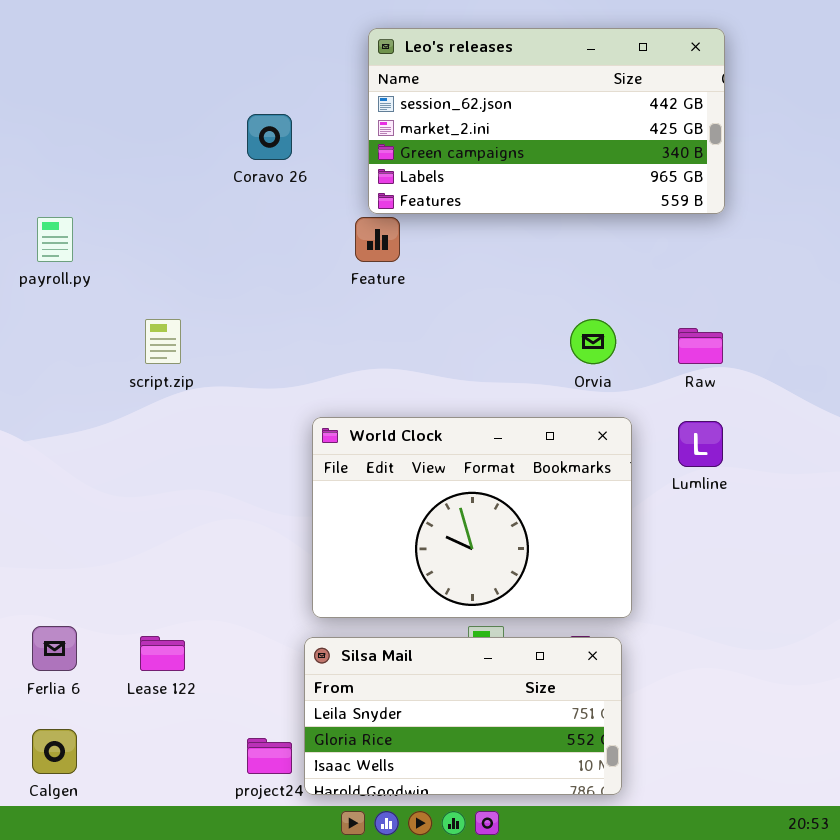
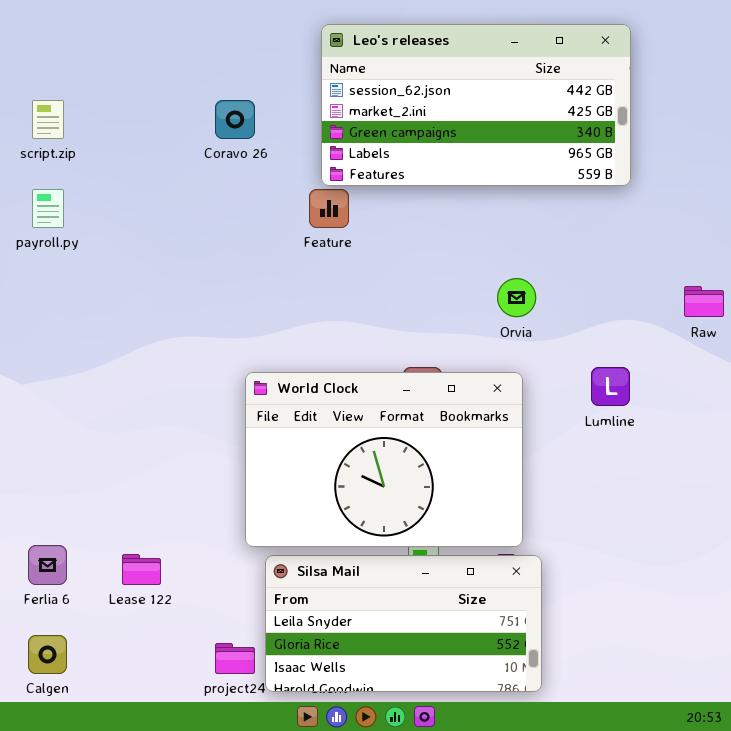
script.zip: [145,319,181,364] -> [32,100,64,139], moved
Raw: [678,328,723,364] -> [684,286,724,317], moved
World Clock: [312,417,632,618] -> [245,372,523,547], moved

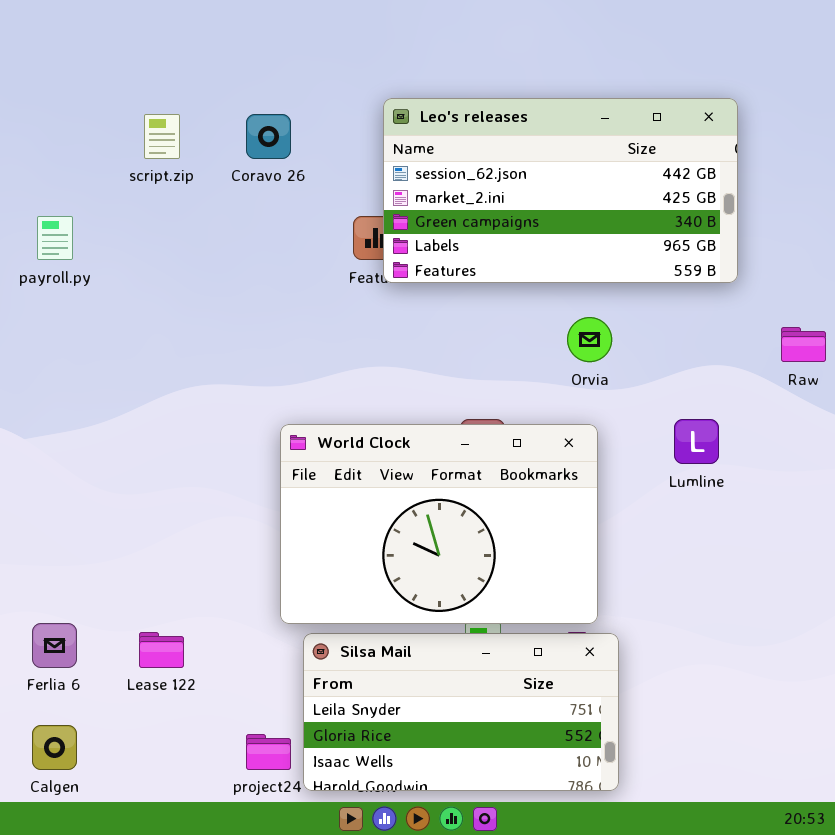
Leo's releases: [321,24,631,186] -> [383,98,738,283], moved
script.zip: [32,100,64,139] -> [144,114,180,159], moved

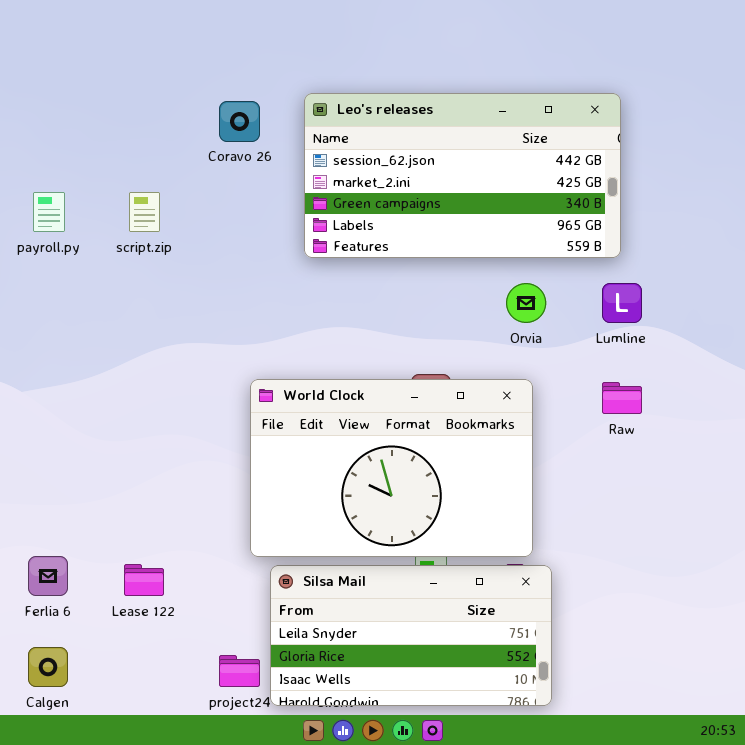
Leo's releases: [383,98,738,283] -> [304,93,621,258], moved
script.zip: [144,114,180,159] -> [129,192,160,232], moved
Raw: [781,327,826,362] -> [602,382,642,414], moved
Lumline: [674,419,719,464] -> [602,283,642,323], moved

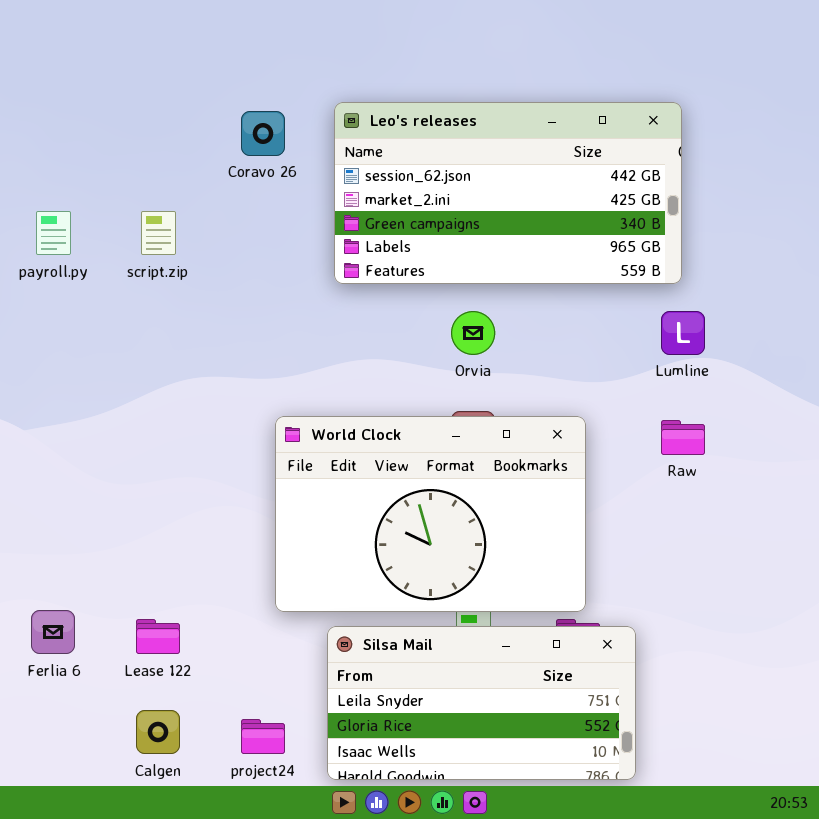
Orvia: [506,283,546,323] -> [451,311,495,355], moved
Silsa Mail: [270,565,552,706] -> [327,626,636,780], moved
Calgen: [28,647,68,687] -> [136,710,180,754], moved

